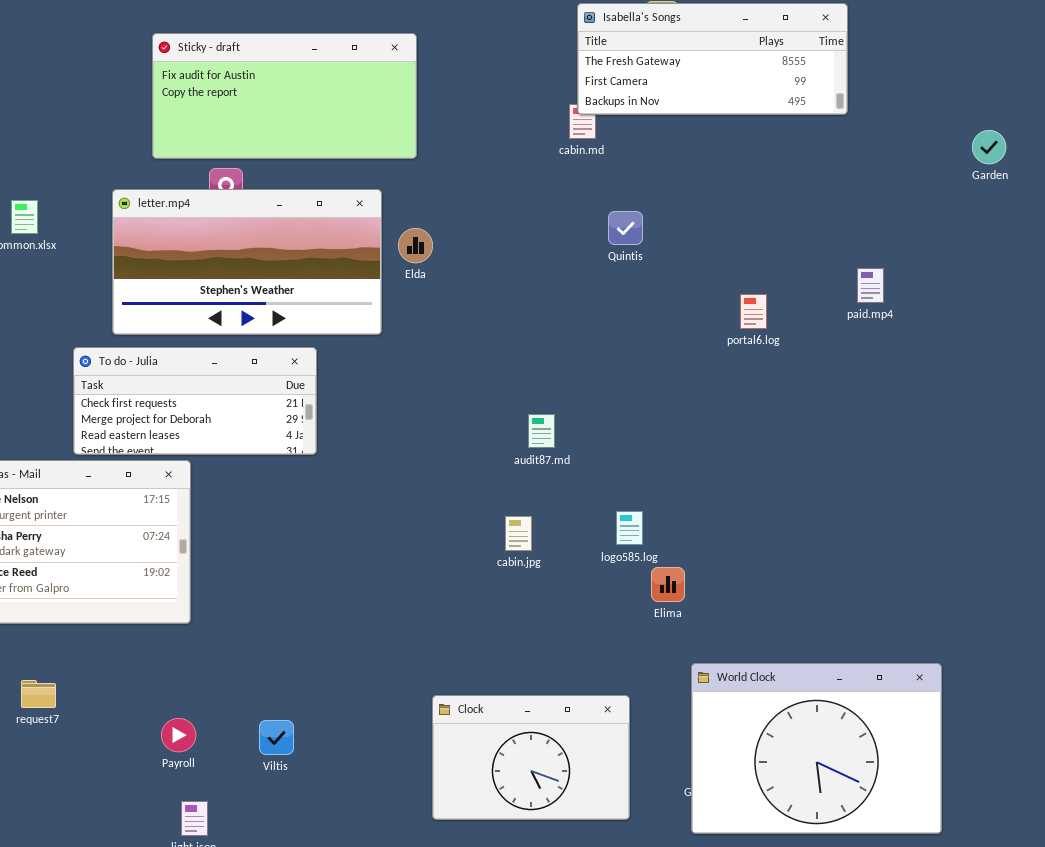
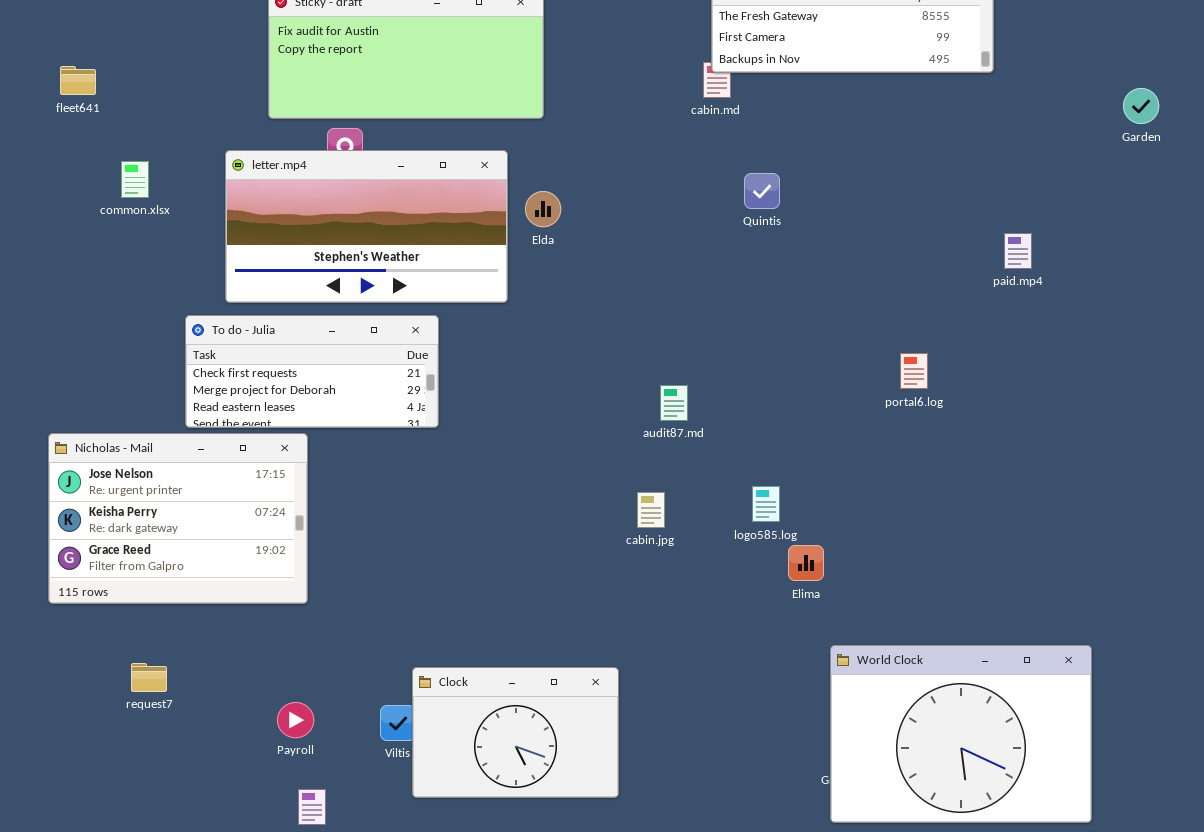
portal6.log: [740,294,767,329] -> [900,353,928,389], moved
Clock: [432,695,630,820] -> [412,667,619,798], moved

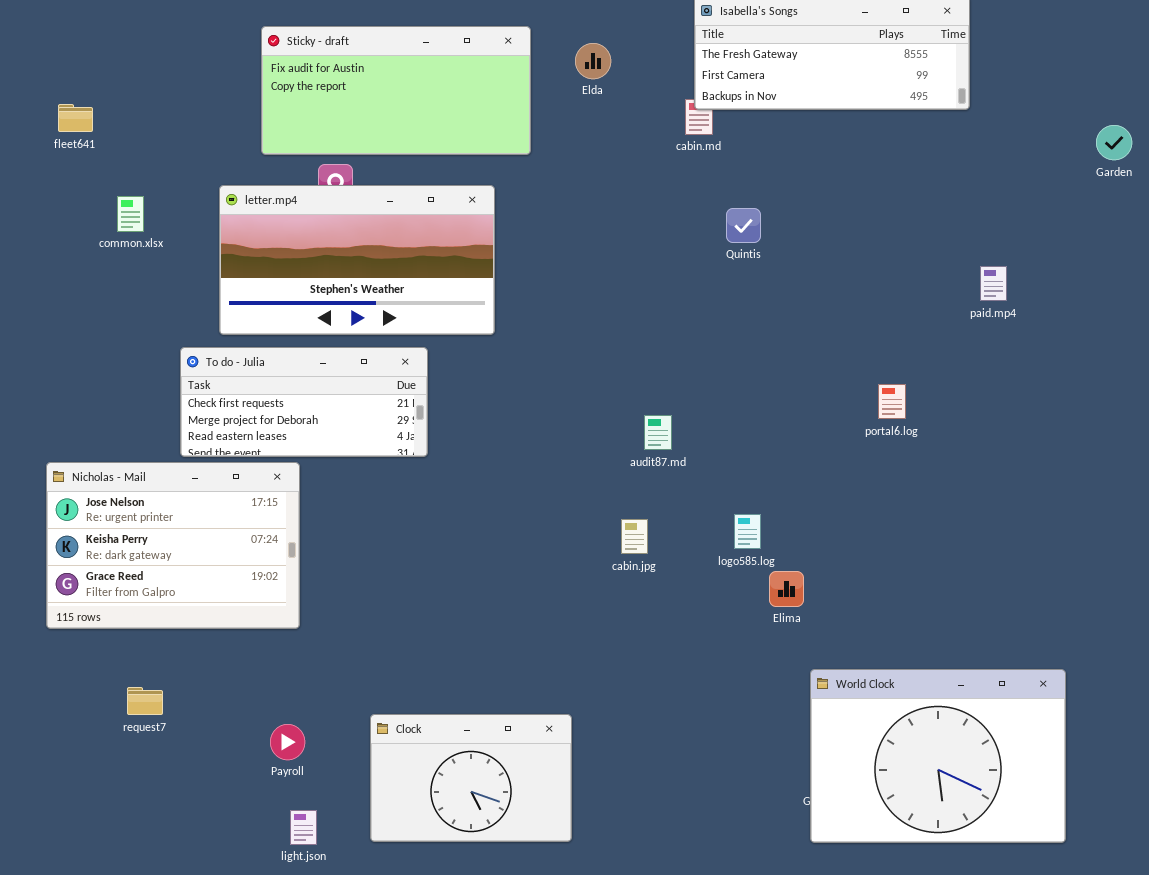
Elda: [525,191,561,227] -> [575,43,611,79], moved
Clock: [412,667,619,798] -> [370,714,572,842], moved

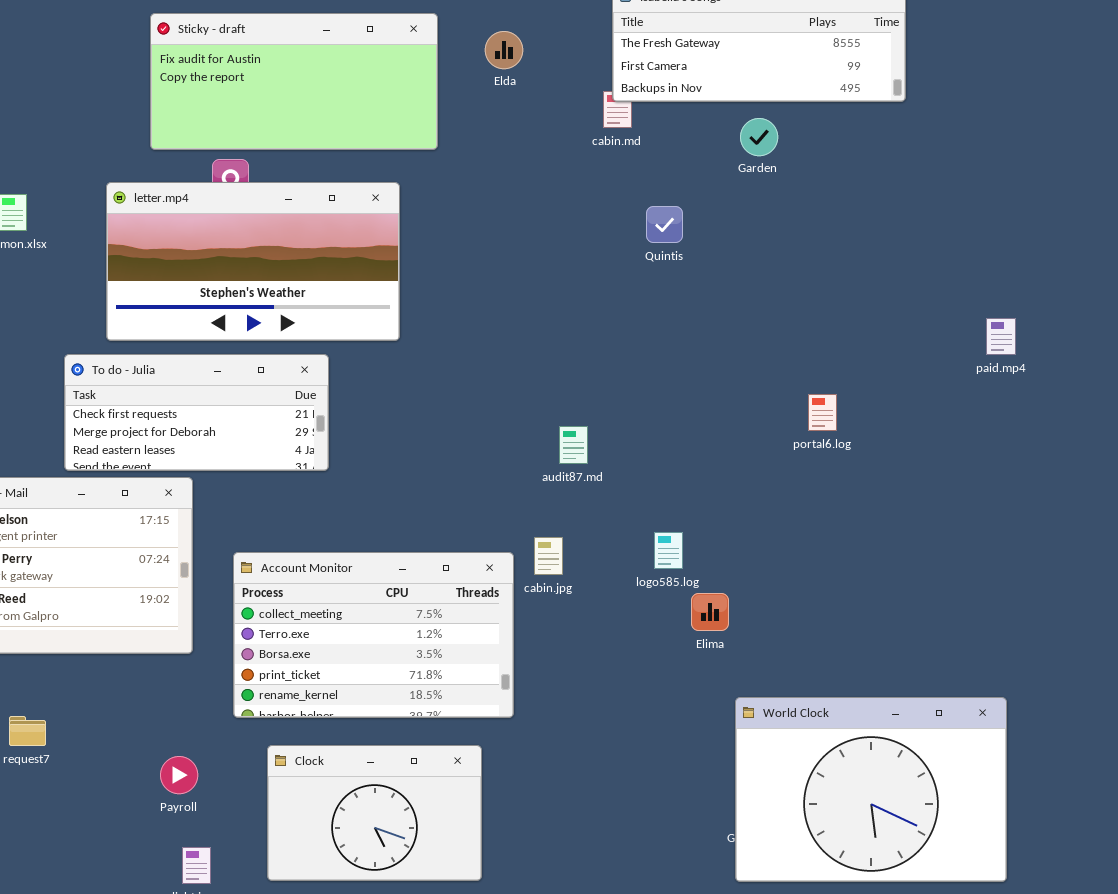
Garden: [1096,125,1132,160] -> [740,118,778,156], moved
paid.mp4: [980,266,1007,301] -> [986,318,1016,355], moved
Account Monitor: none -> [233,552,514,718], opened

